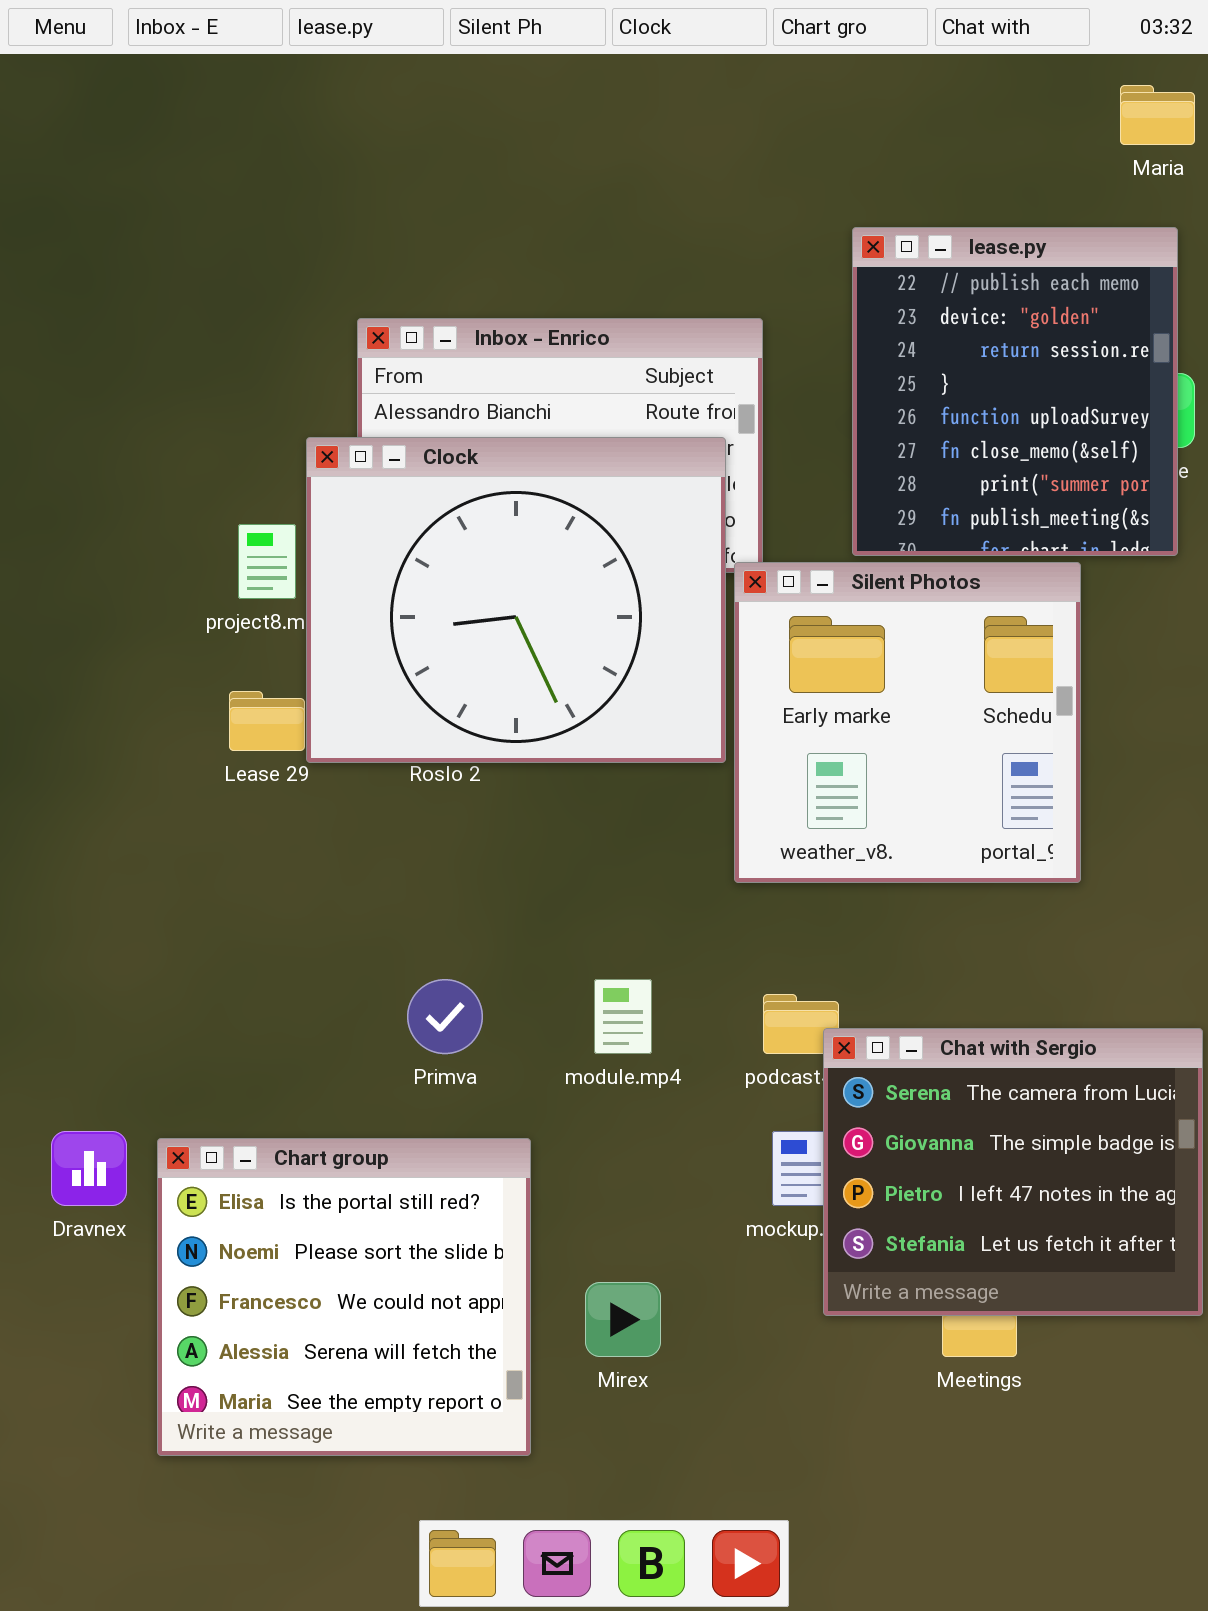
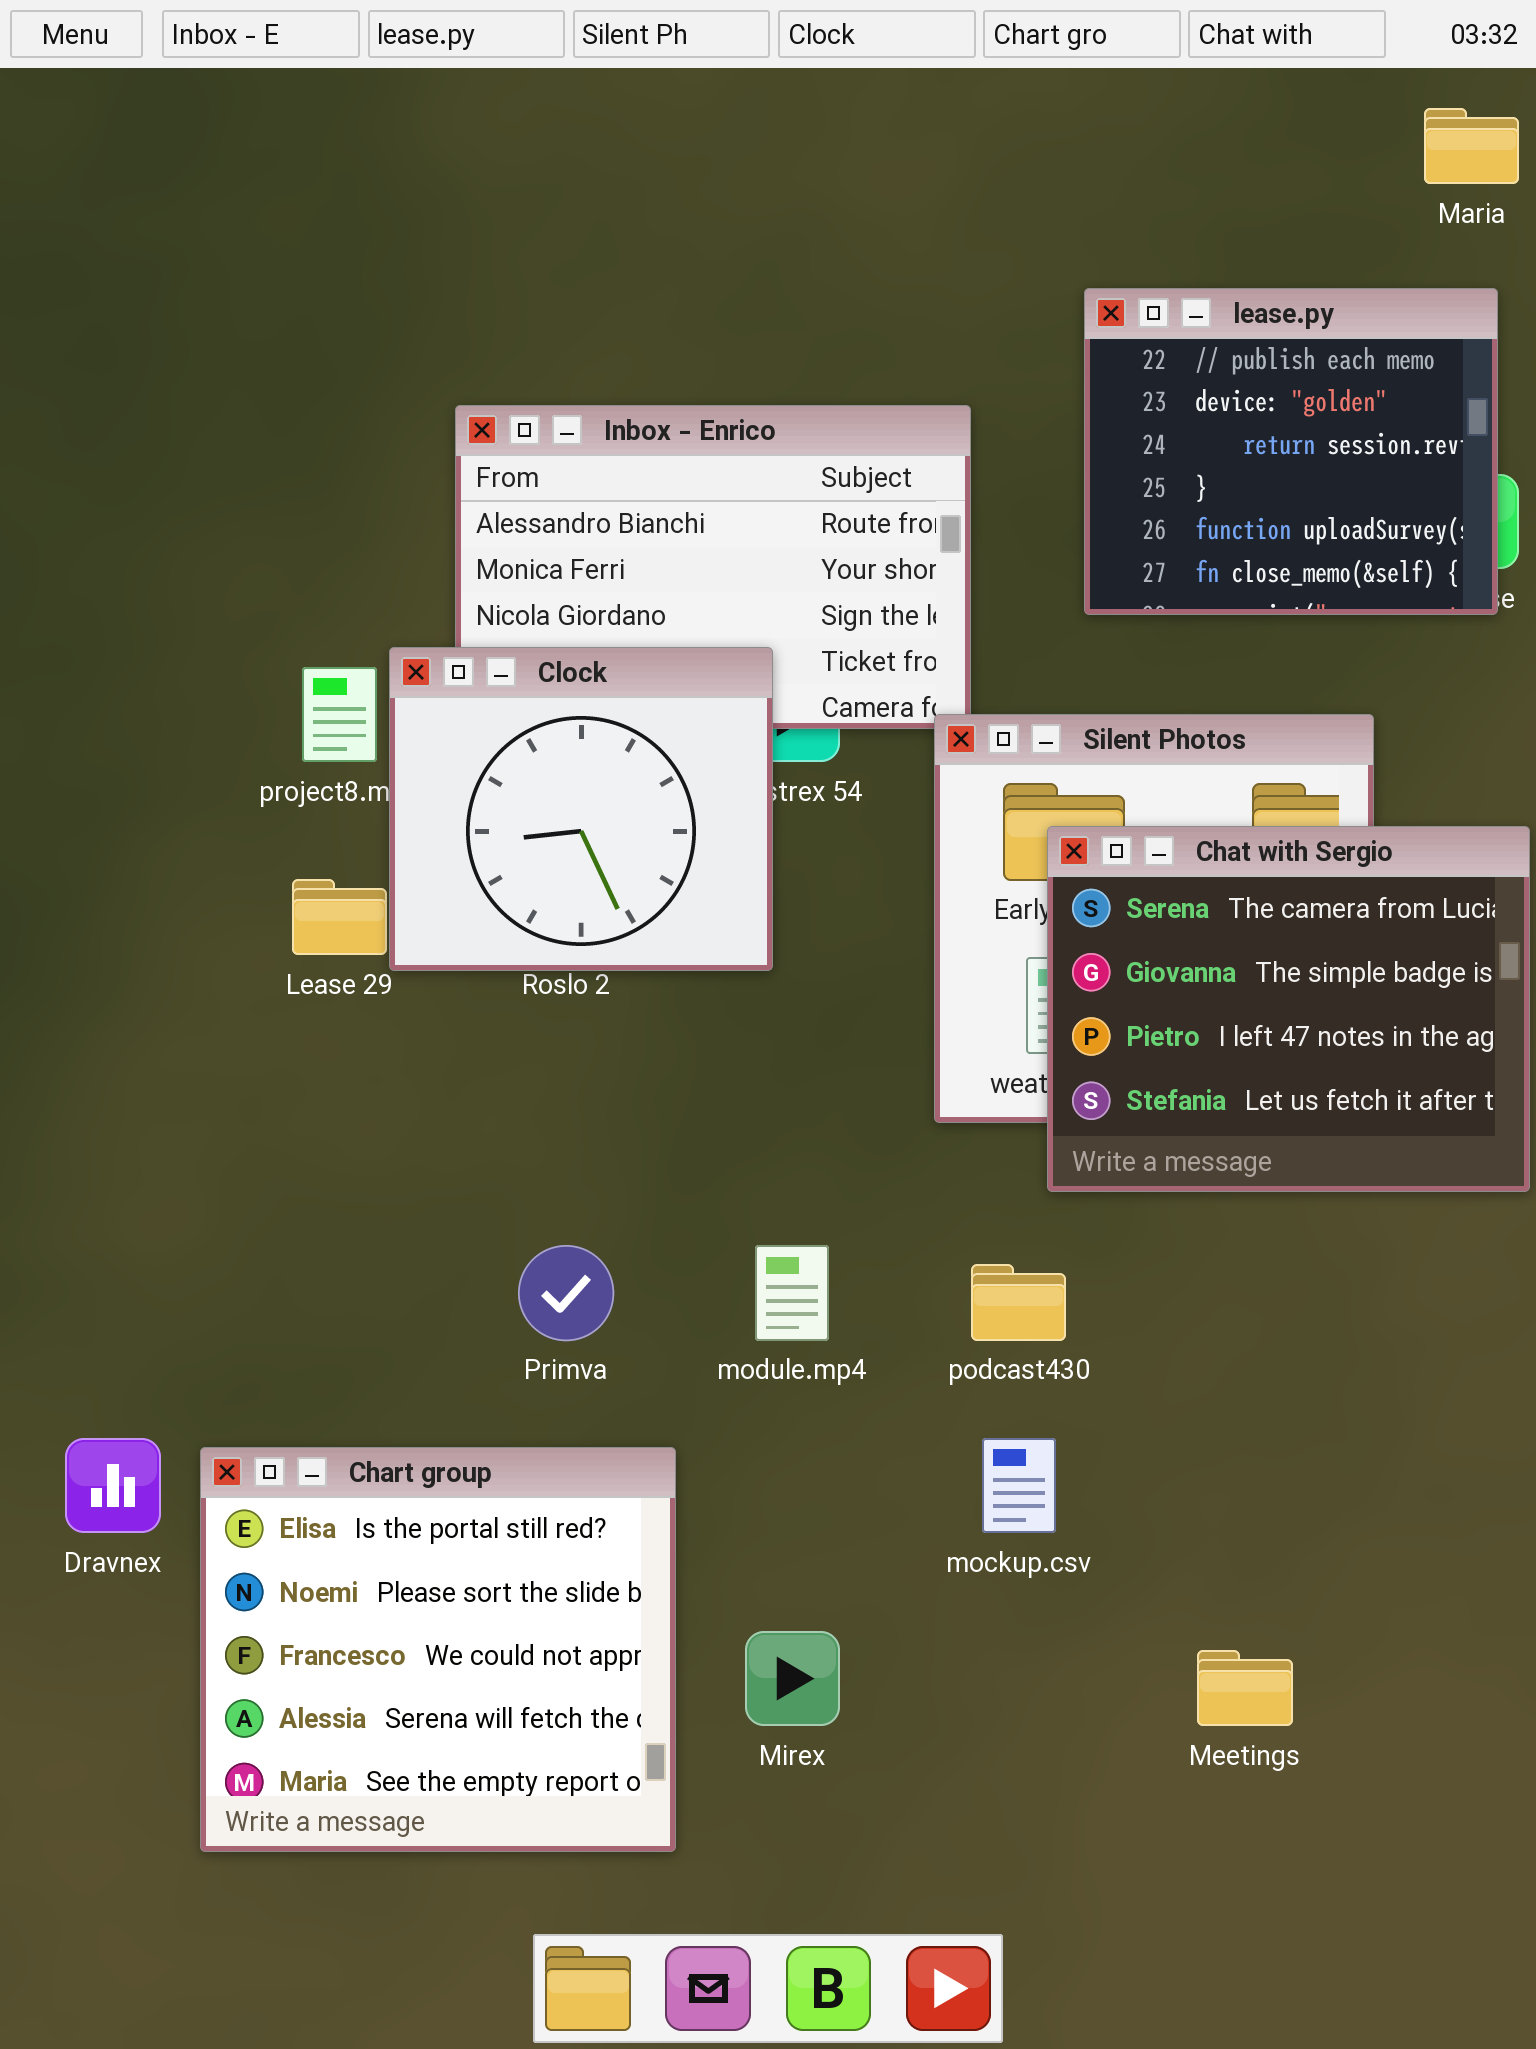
lease.py: [852,227,1178,556] -> [1084,288,1498,615], resized
Clock: [306,437,726,763] -> [389,647,773,971], resized
Chat with Sergio: [823,1028,1203,1316] -> [1047,826,1530,1192], moved

